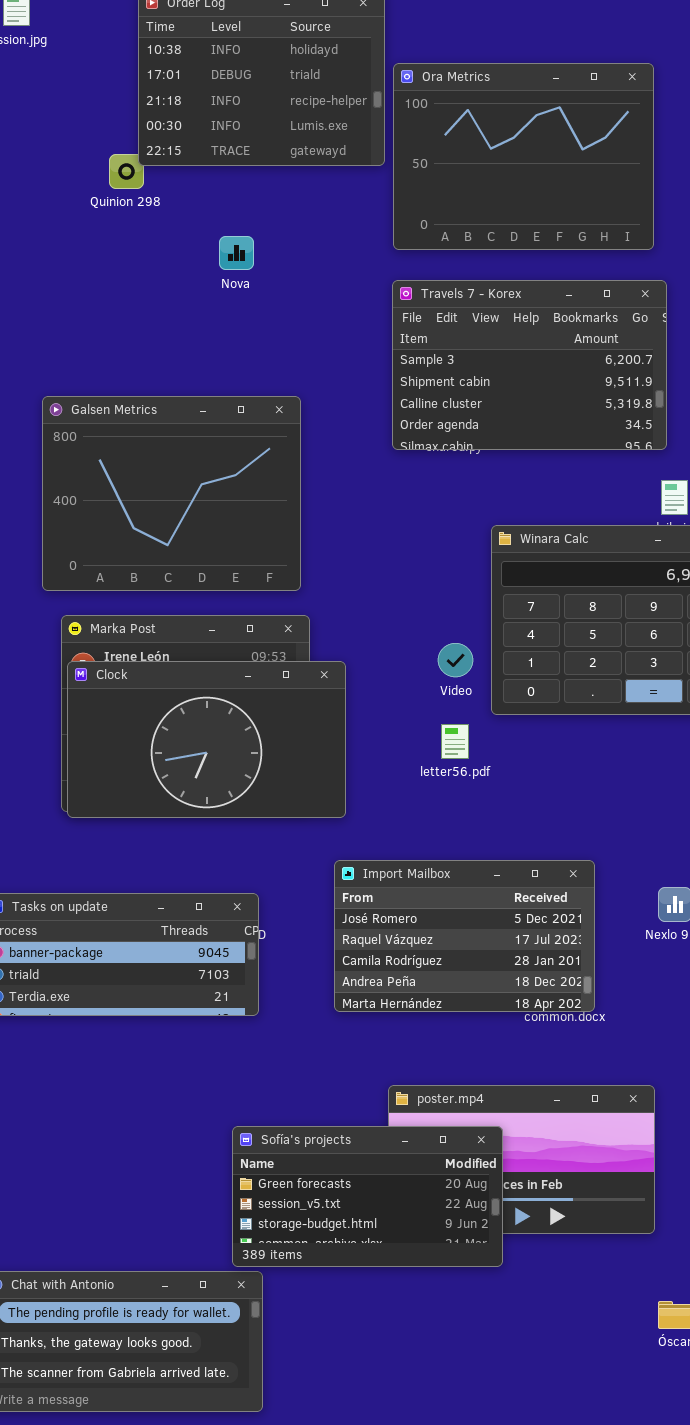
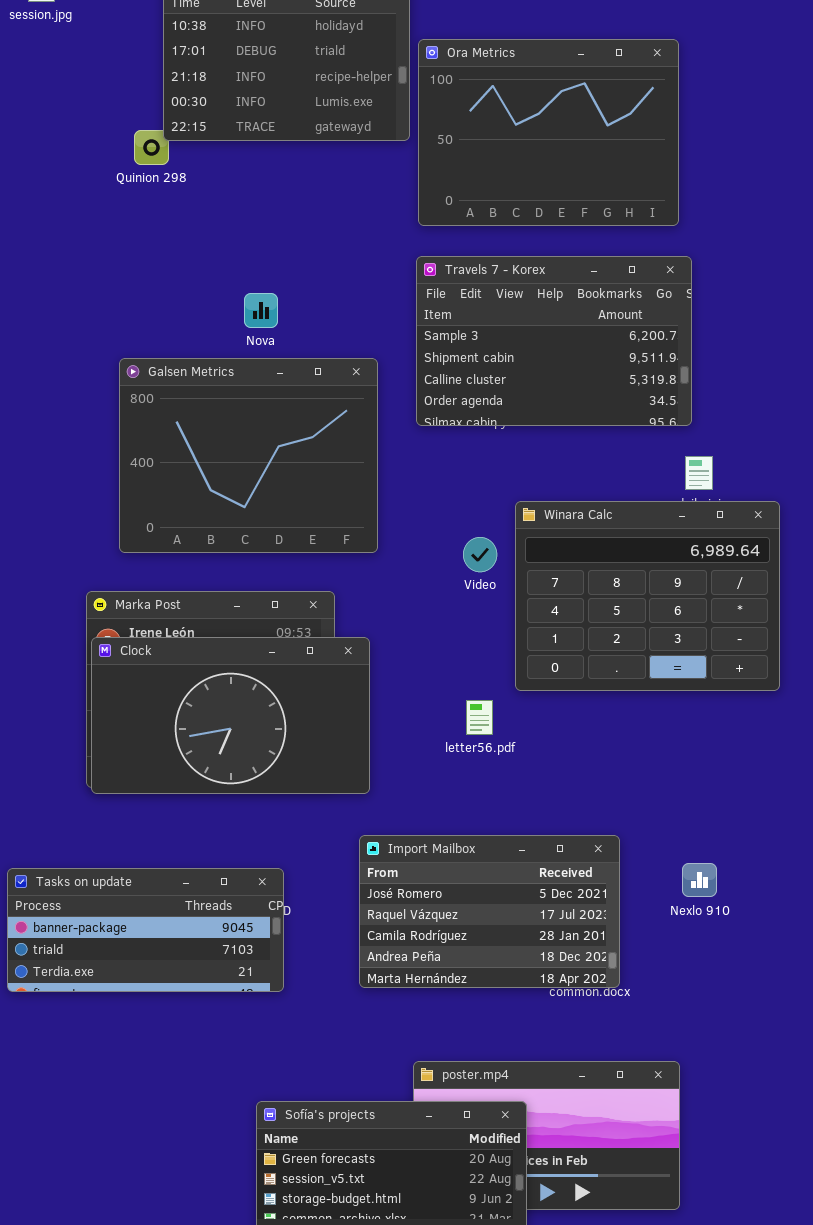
Nova: [219,236,254,270] -> [244,293,278,328], moved
Galsen Metrics: [42,396,301,591] -> [119,358,378,553], moved
Video: [438,643,473,677] -> [463,537,497,572], moved

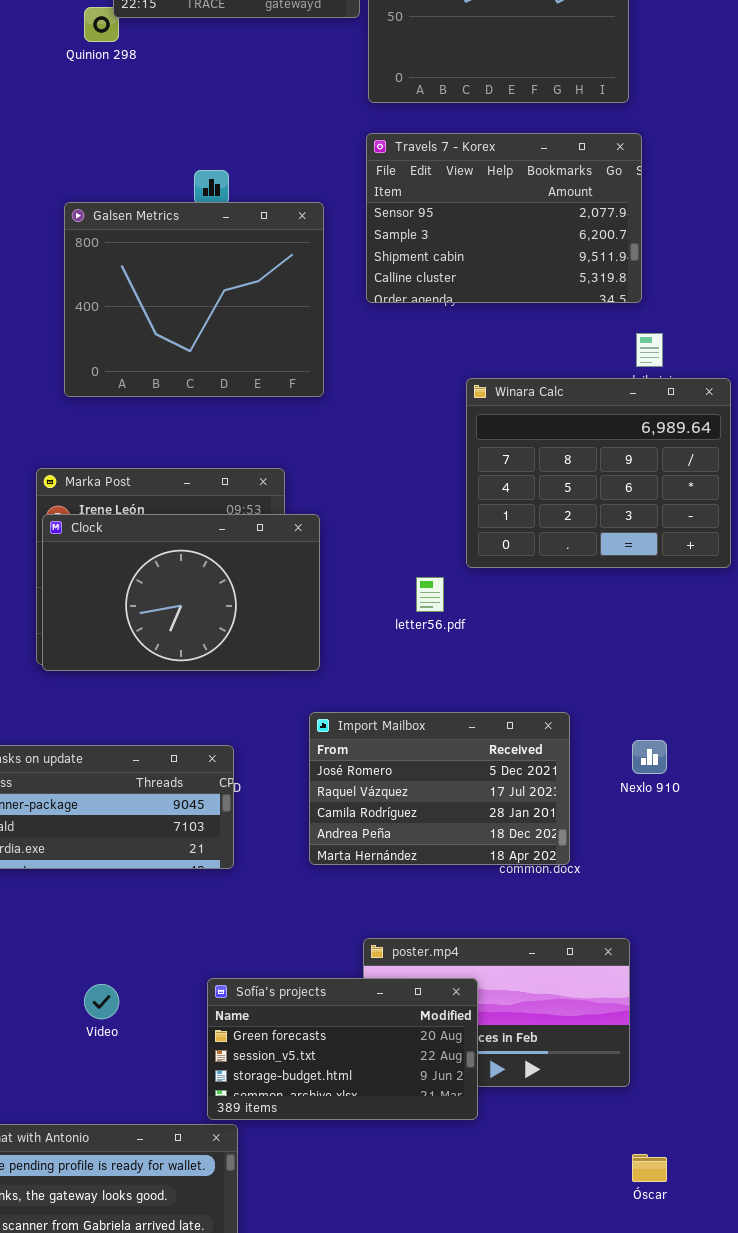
Travels 7 - Korex: [416,256,692,426] -> [366,133,642,303], scrolled up 1 row
Galsen Metrics: [119,358,378,553] -> [64,202,324,397], moved
Video: [463,537,497,572] -> [84,984,119,1019], moved

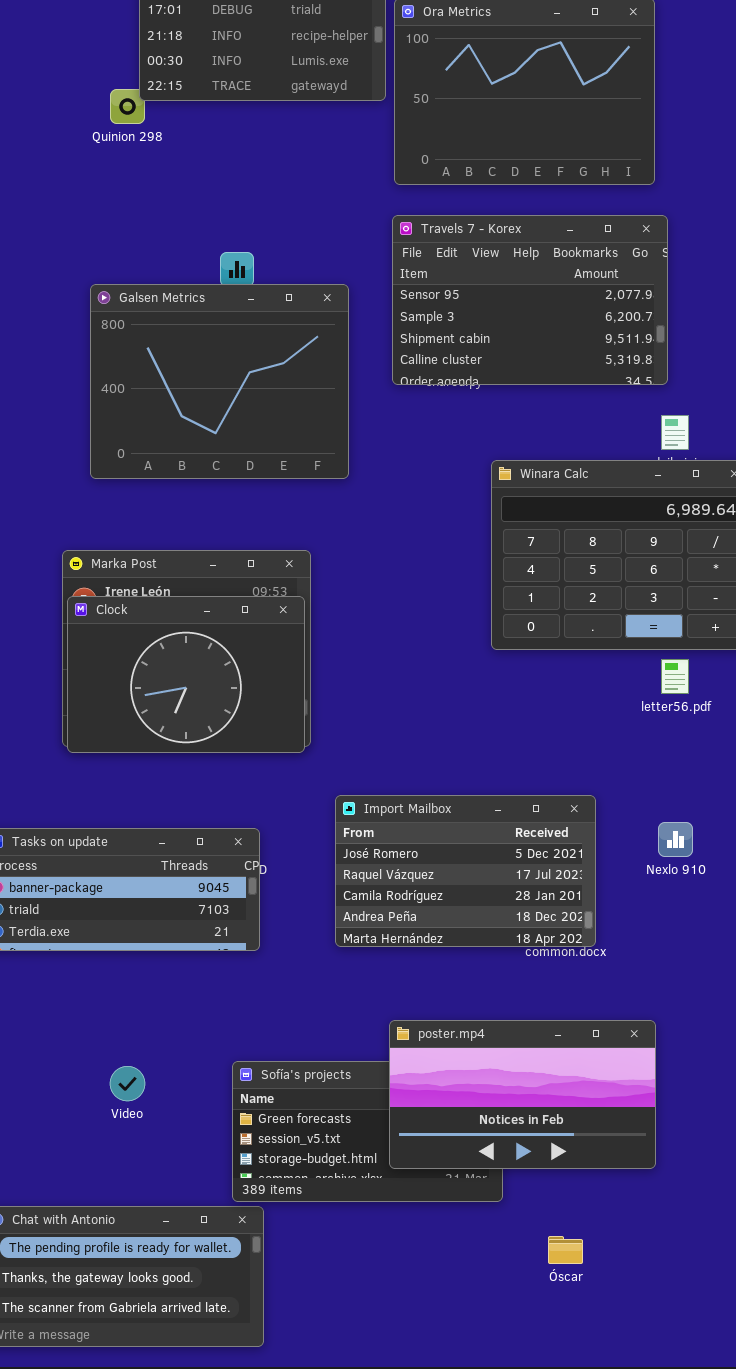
Clock: [42,514,320,671] -> [67,596,305,753], resized
letter56.pdf: [416,577,444,612] -> [661,659,689,694], moved
poster.mp4: [363,938,630,1087] -> [389,1020,656,1169], raised
Óscar: [632,1154,667,1182] -> [548,1236,583,1264], moved

